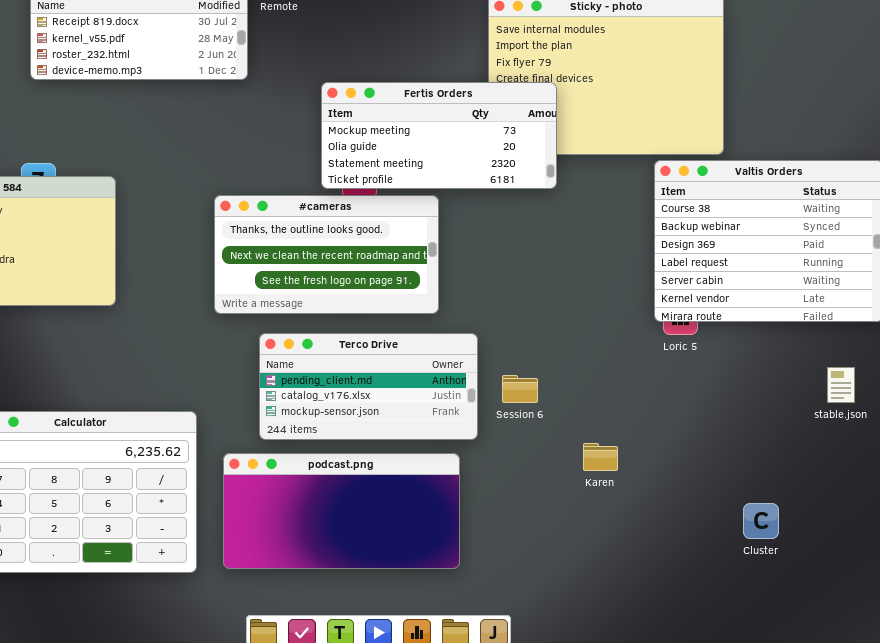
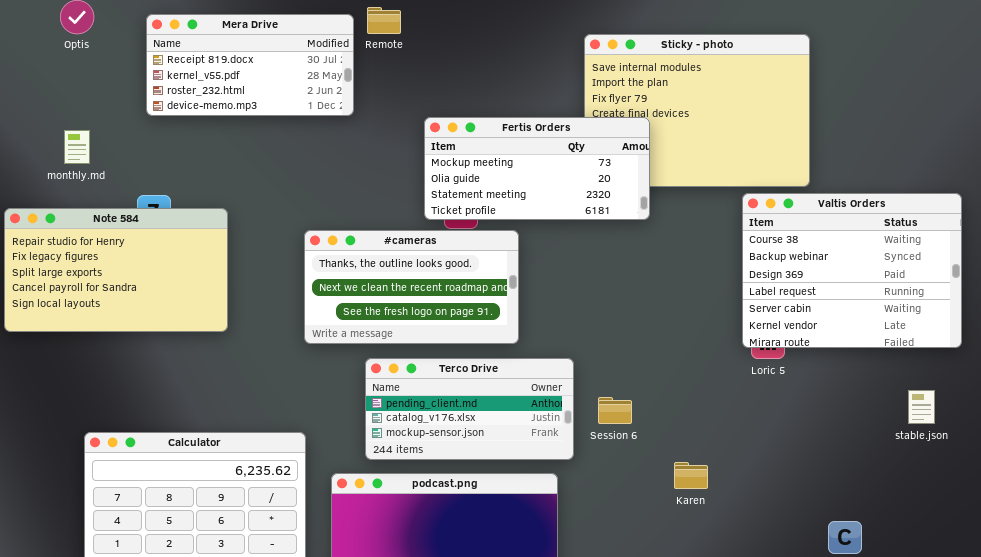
#cameras: [214,195,439,314] -> [304,230,519,344], moved

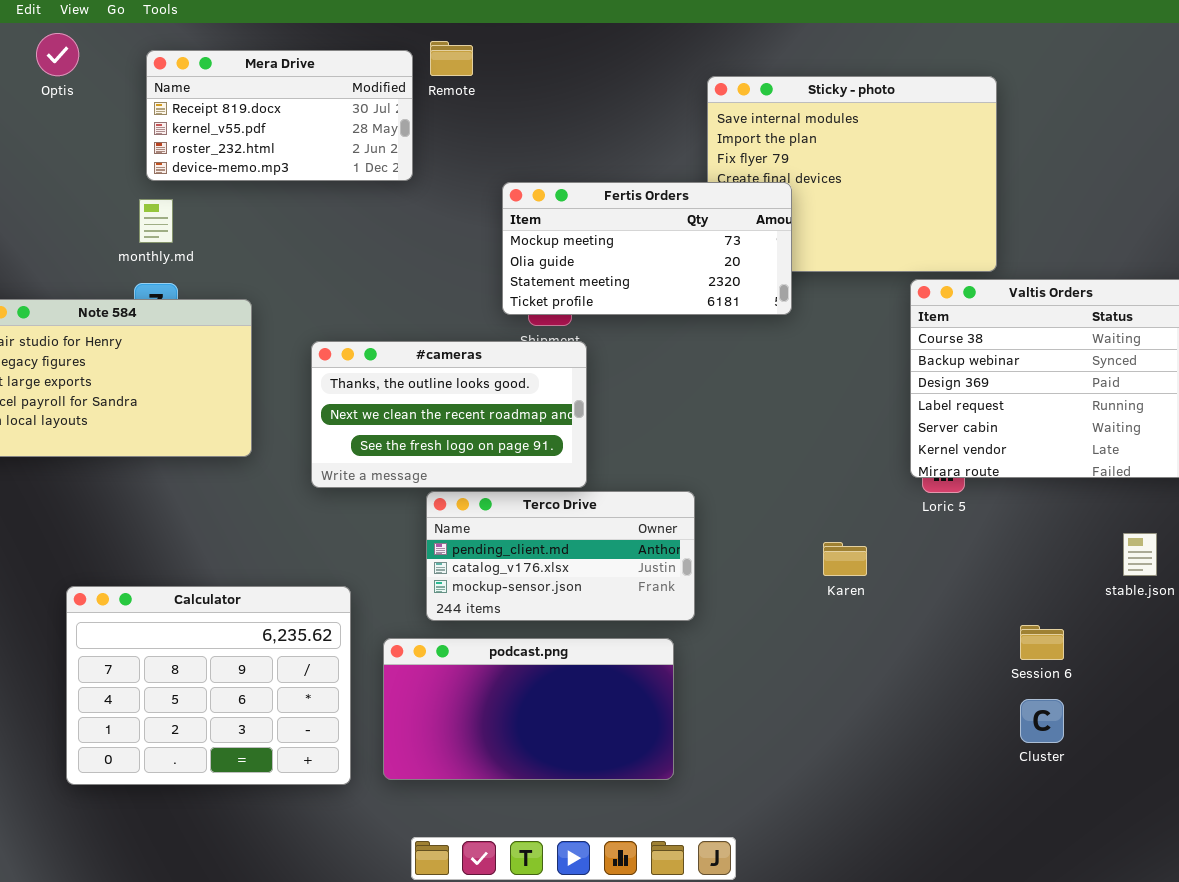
monthly.md: [64,130,90,164] -> [139,199,173,243], moved
#cameras: [304,230,519,344] -> [311,341,587,488], moved
Session 6: [598,397,632,424] -> [1020,625,1064,660], moved
Karen: [674,462,708,489] -> [823,542,867,576], moved

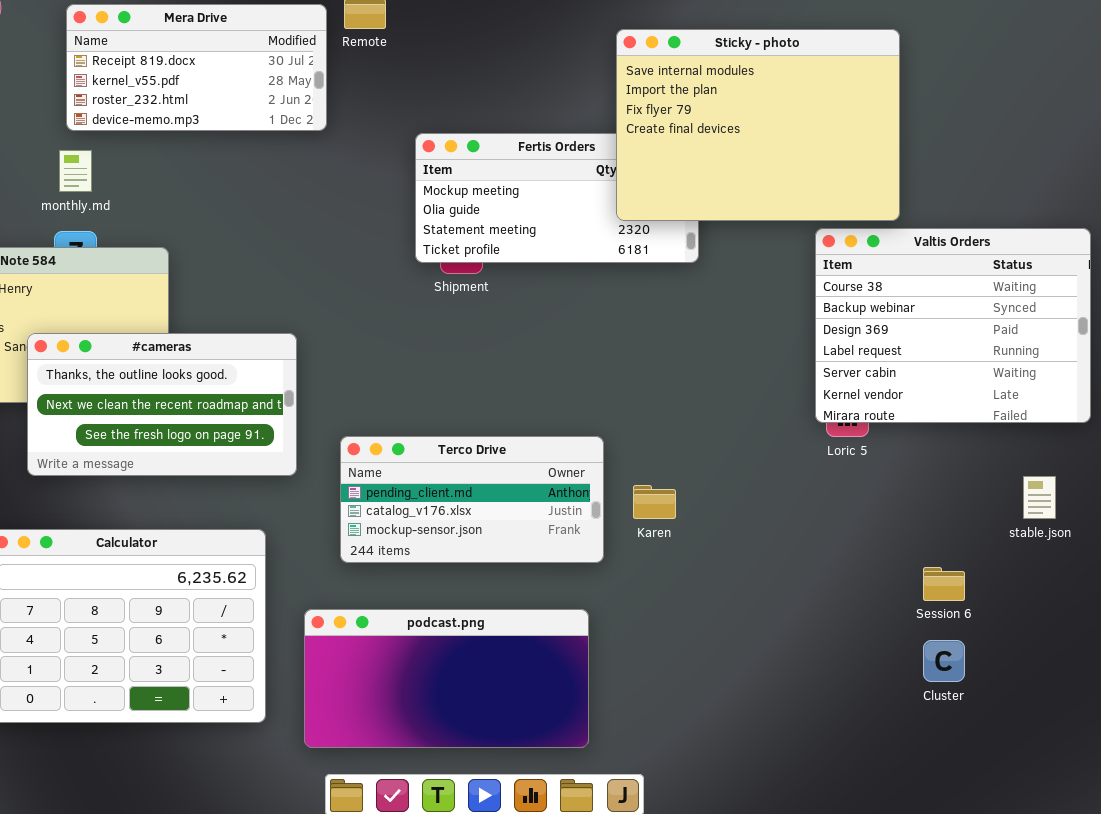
Sticky - photo: [707,76,997,272] -> [616,29,900,221], raised
#cameras: [311,341,587,488] -> [27,333,297,476], moved
Karen: [823,542,867,576] -> [633,485,676,519], moved
podcast.png: [383,638,674,780] -> [304,609,589,748], moved

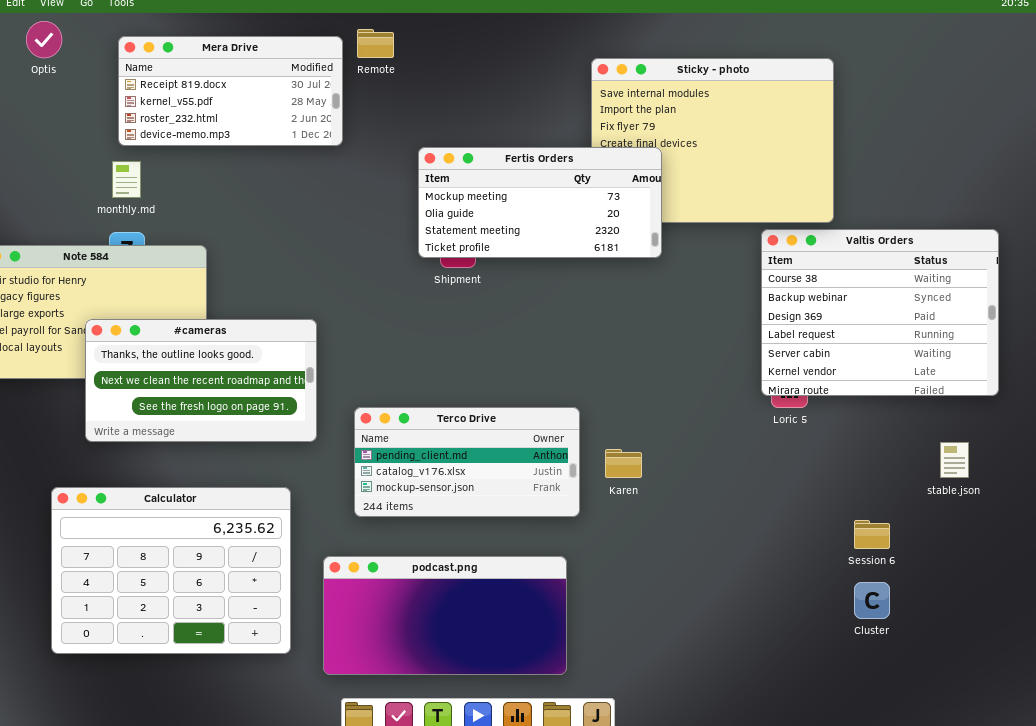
Fertis Orders: [415,133,699,263] -> [418,147,662,258], raised

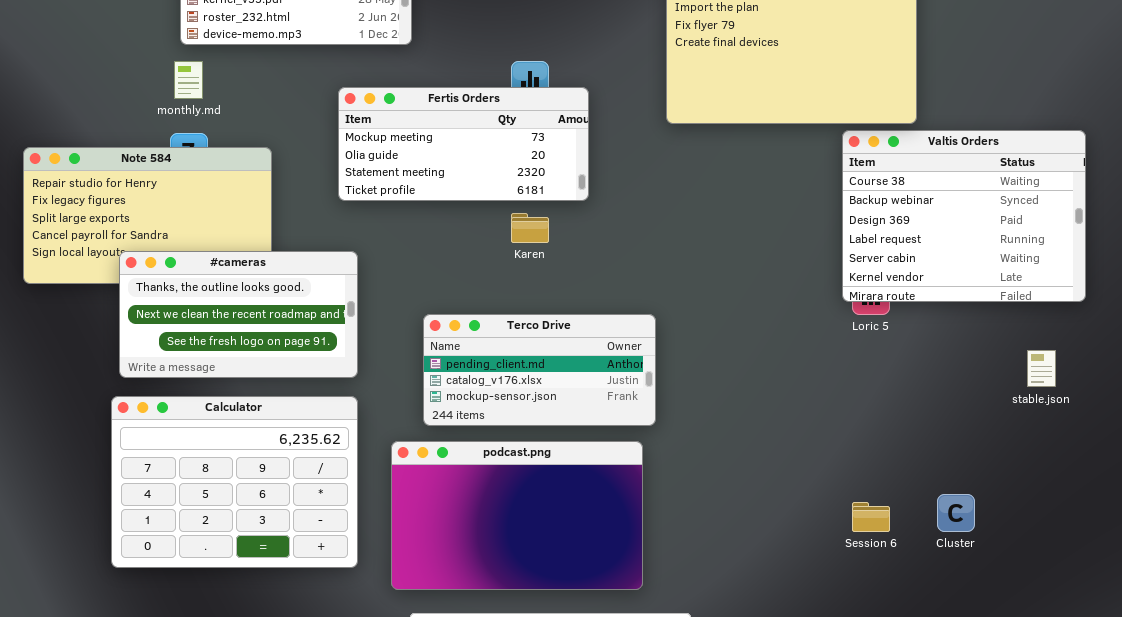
Fertis Orders: [418,147,662,258] -> [338,87,589,201], moved
#cameras: [85,319,317,442] -> [119,251,358,378], moved
Karen: [605,449,642,478] -> [511,213,549,243], moved
Session 6: [854,520,890,549] -> [852,502,890,532], moved
podcast.png: [323,556,567,675] -> [391,441,643,590], resized

